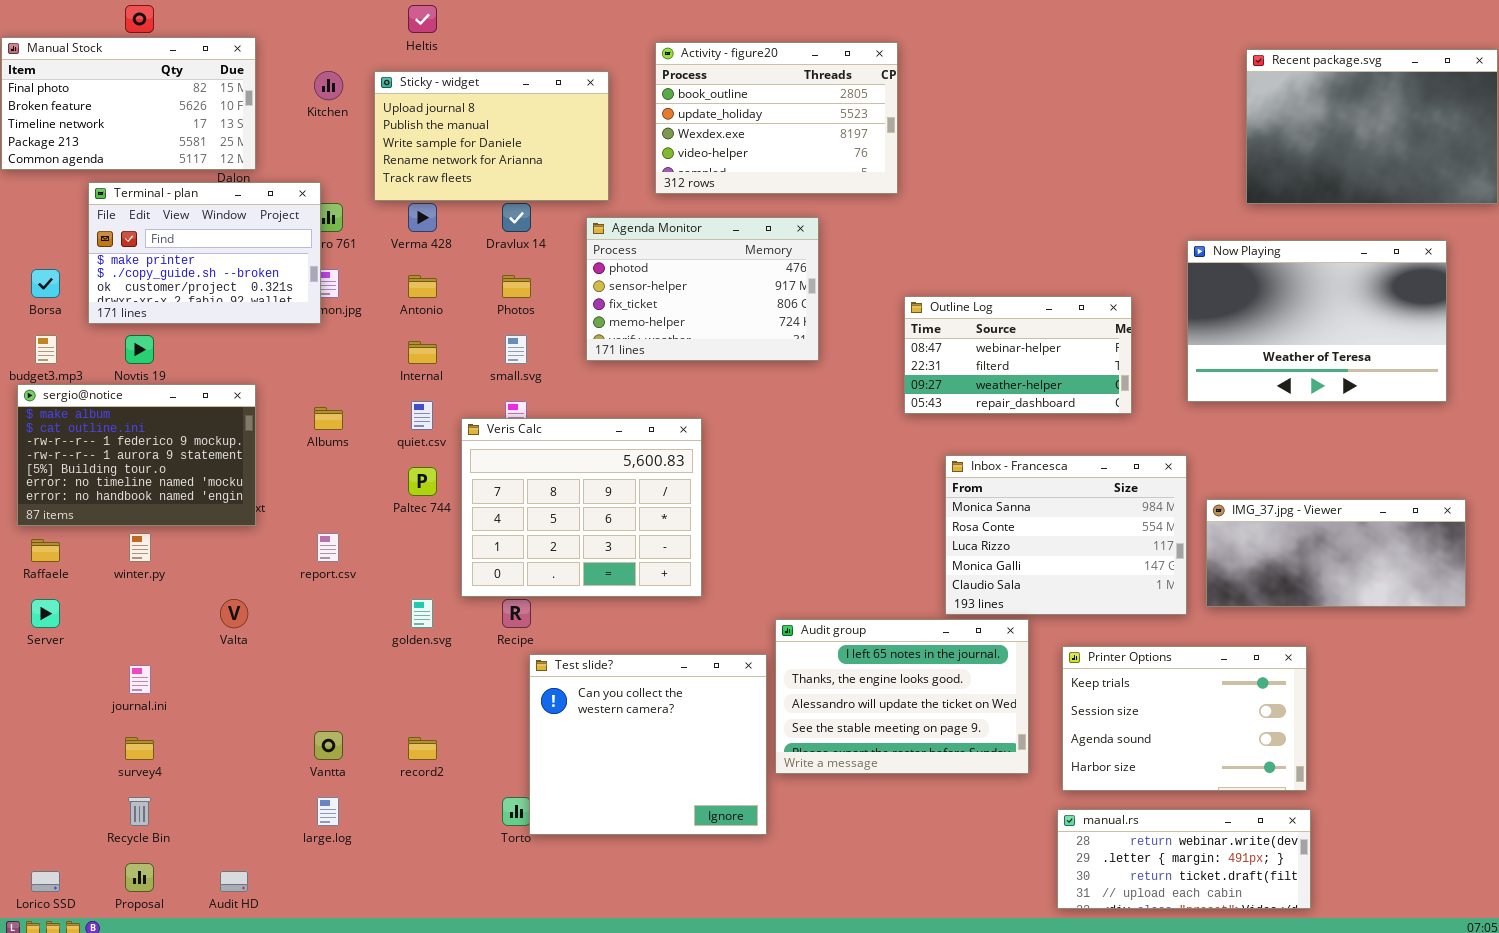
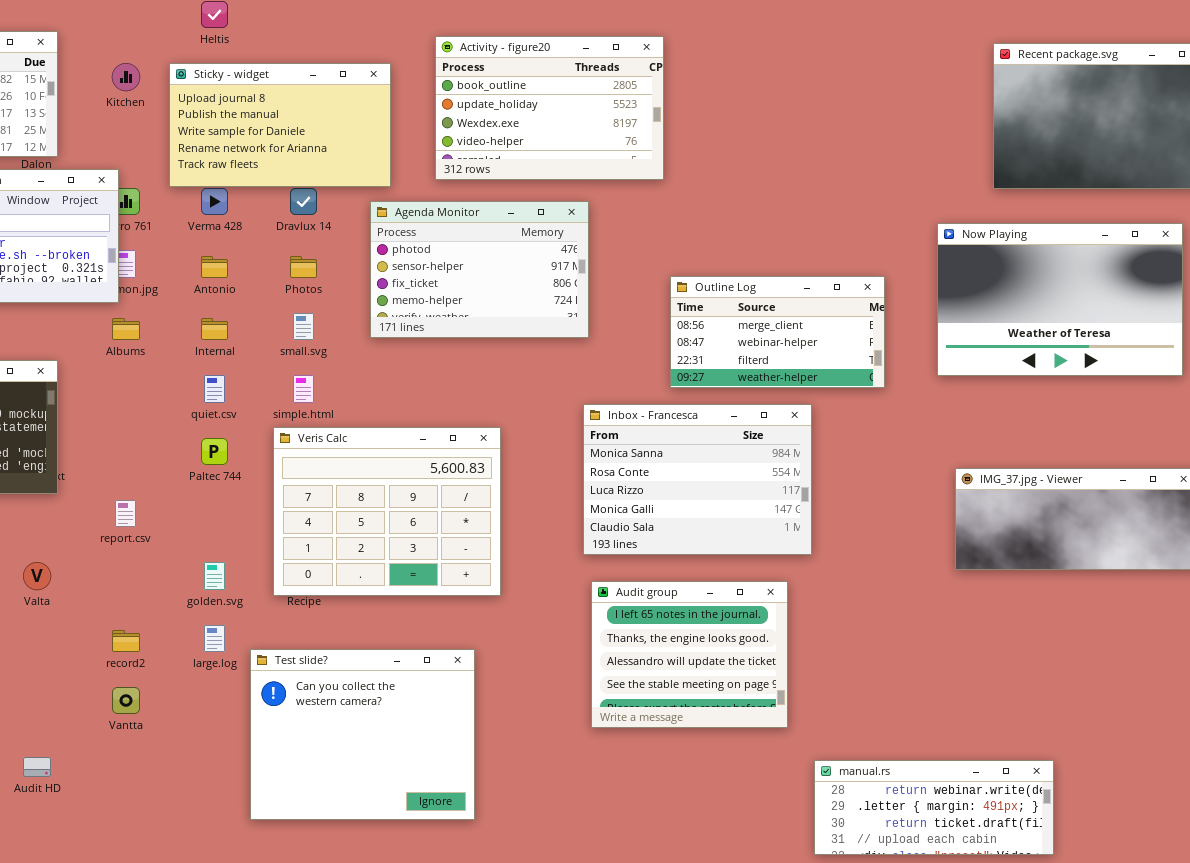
Outline Log: [904,296,1132,414] -> [670,276,885,388], scrolled up 1 row
Albums: [314,407,343,430] -> [112,318,140,340], moved
Veris Calc: [461,418,702,597] -> [273,427,501,596], moved
Inbox - Francesca: [945,455,1187,615] -> [583,404,812,555], moved
Audit group: [775,619,1029,774] -> [591,581,788,728], resized
Printer Options: [1062,646,1307,791] -> none, closed
Test slide?: [529,654,767,835] -> [250,649,475,820], moved
record2: [408,737,437,760] -> [112,630,140,652], moved
large.log: [317,797,339,826] -> [204,625,225,652], moved
Audit HD: [220,871,248,892] -> [23,757,51,777], moved

